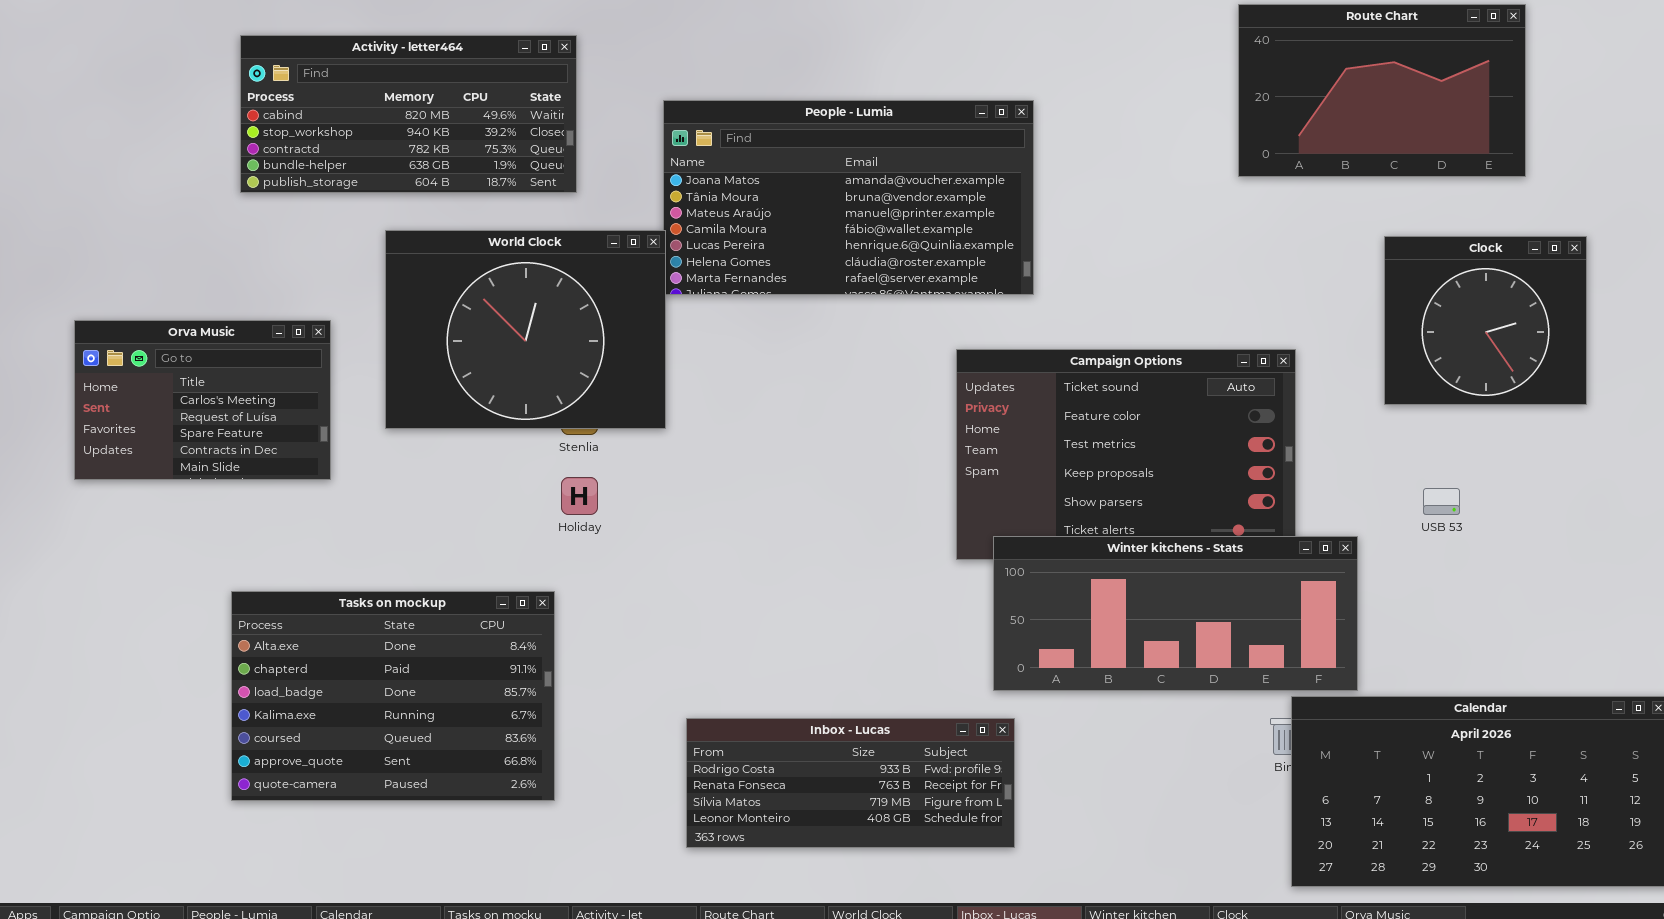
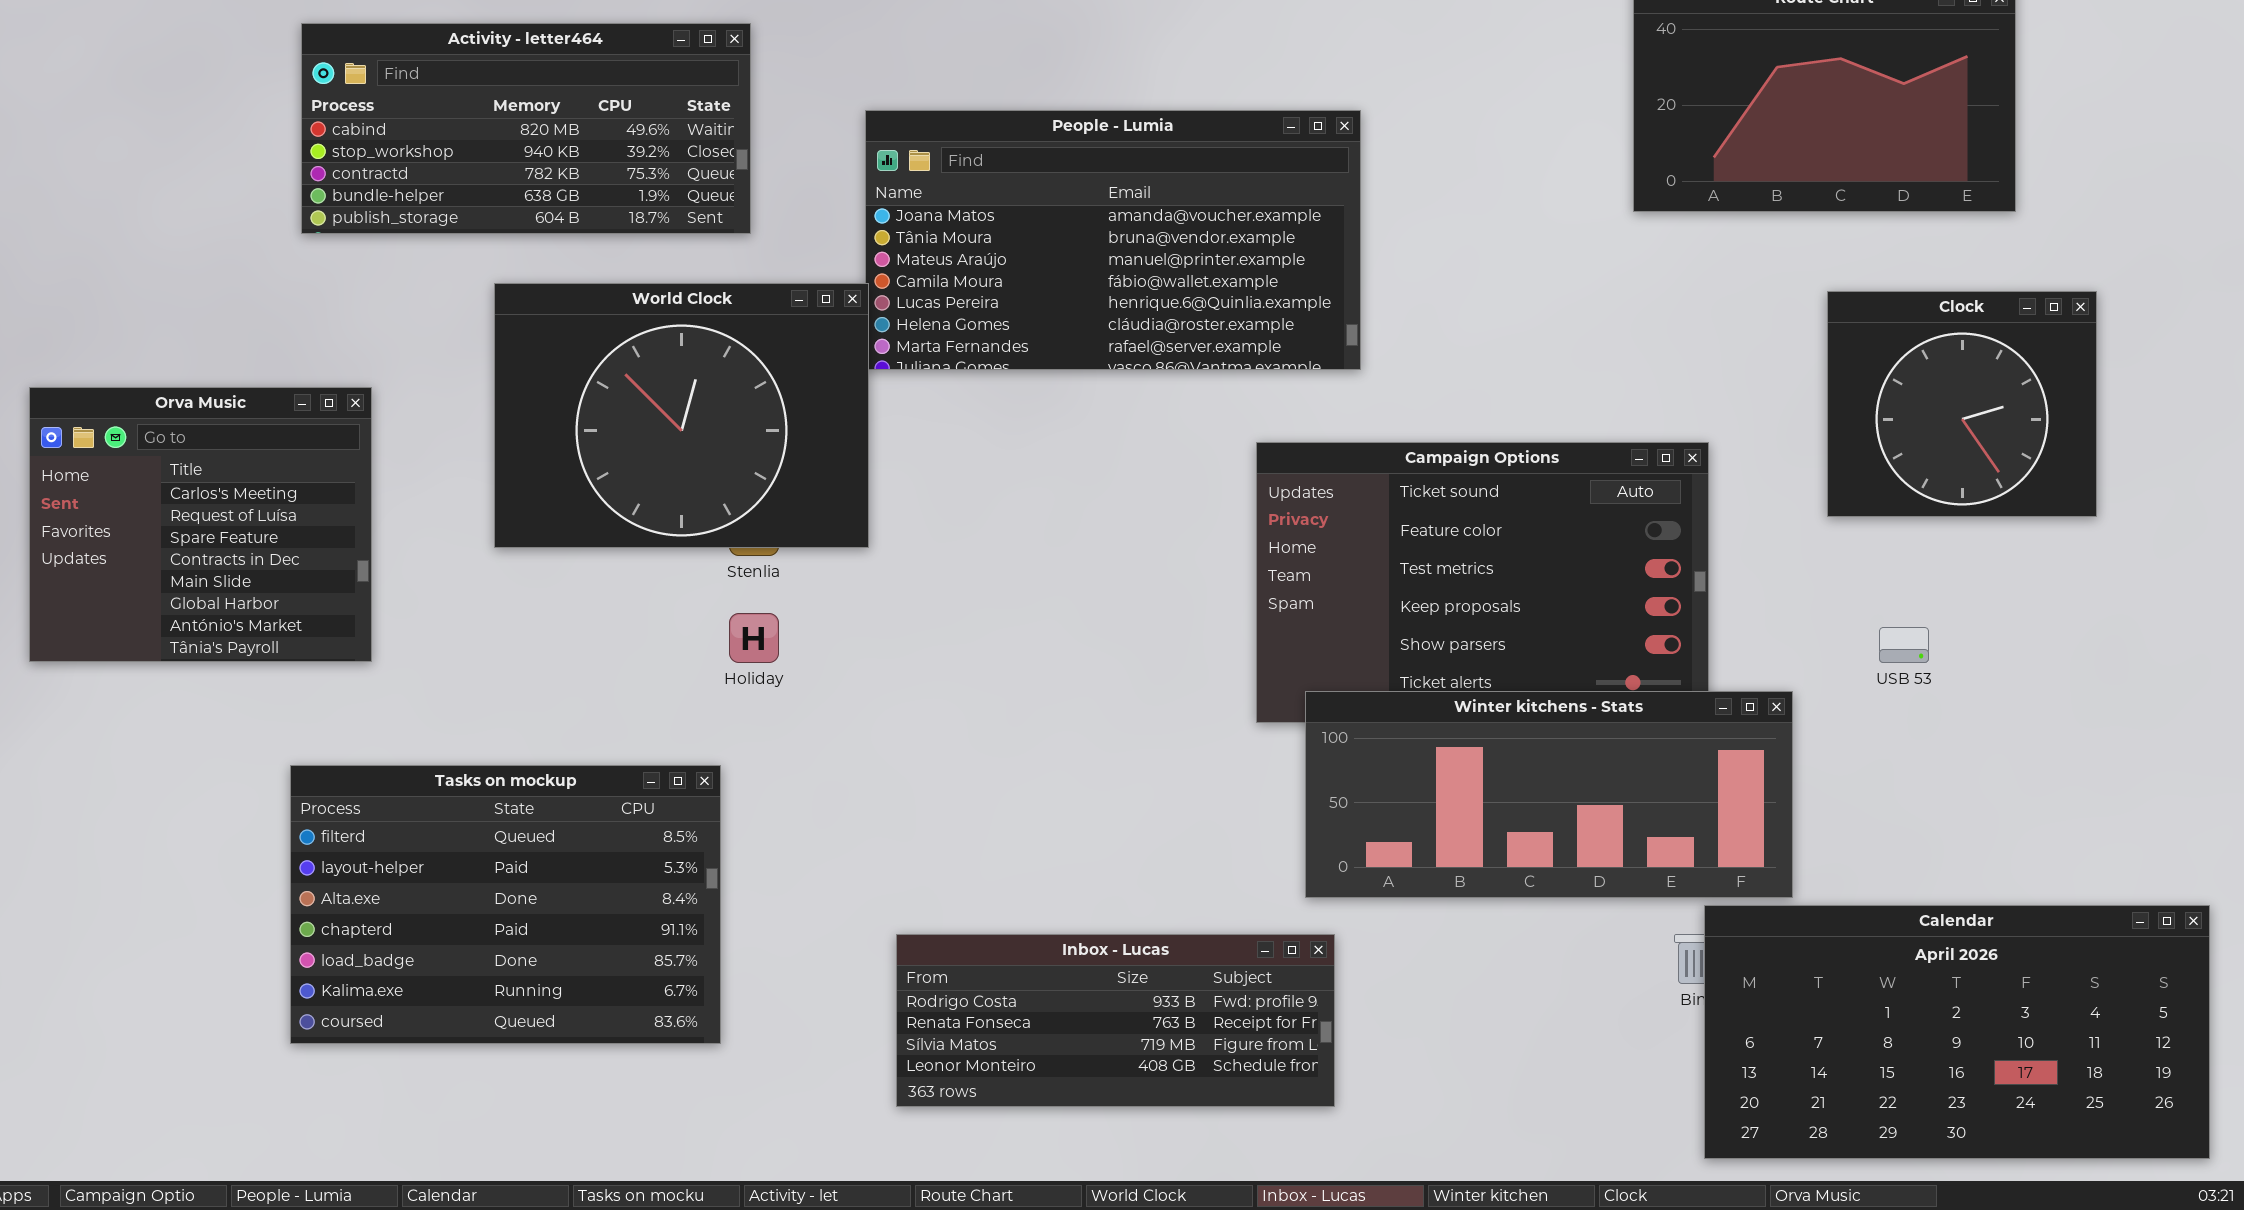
Orva Music: [74,320,331,480] -> [29,387,372,662], moved, resized
Tasks on mockup: [231,591,555,801] -> [290,765,721,1044], scrolled up 2 rows

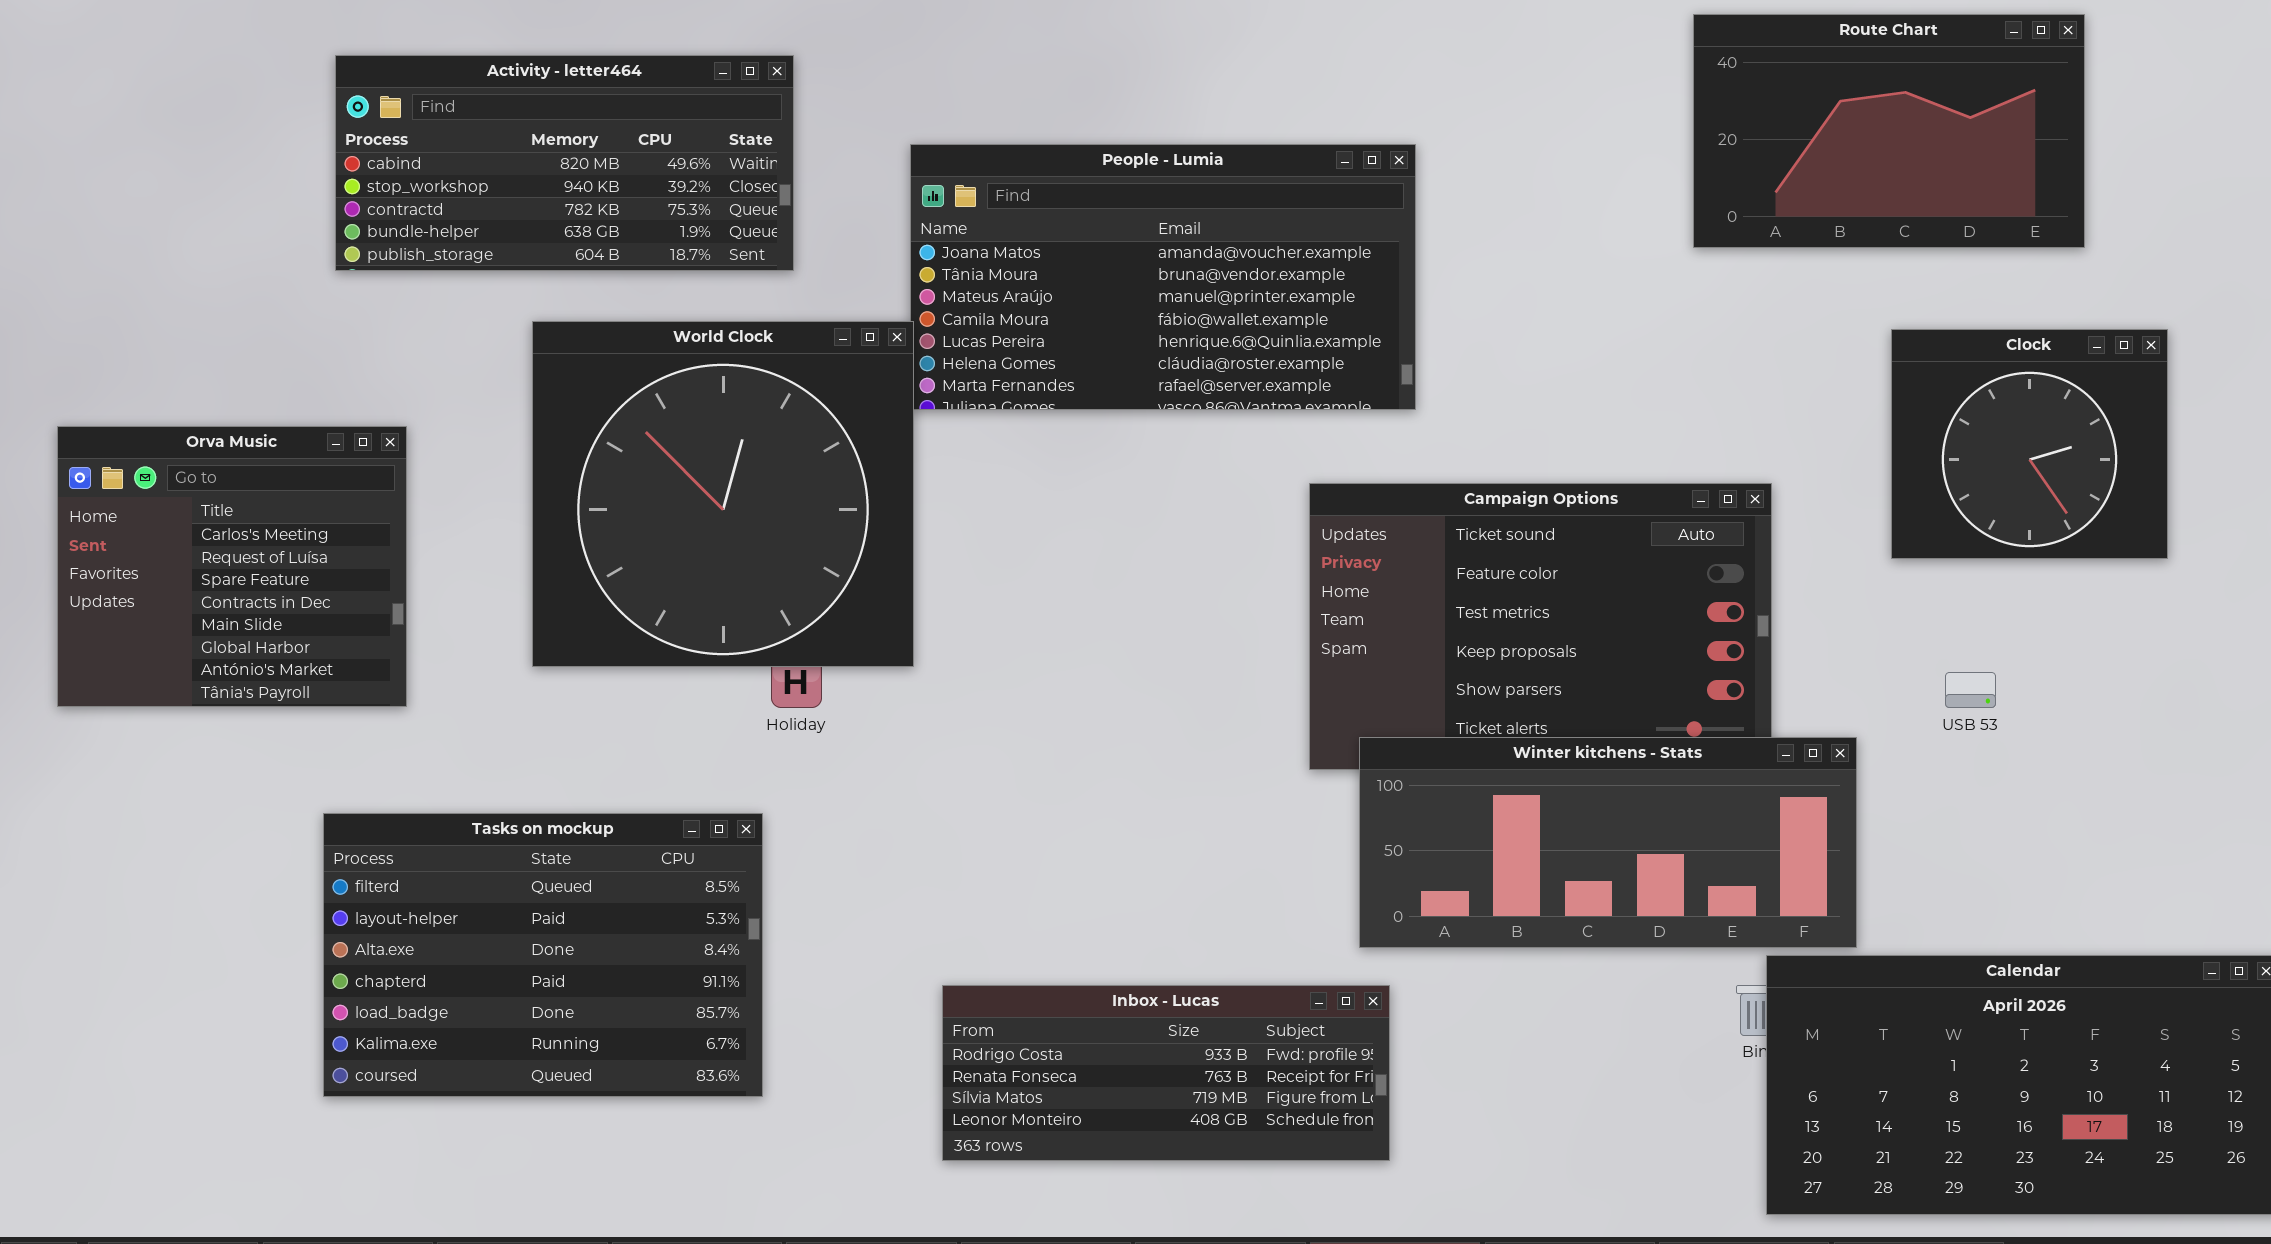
World Clock: [494,283,869,548] -> [532,321,914,667], resized

